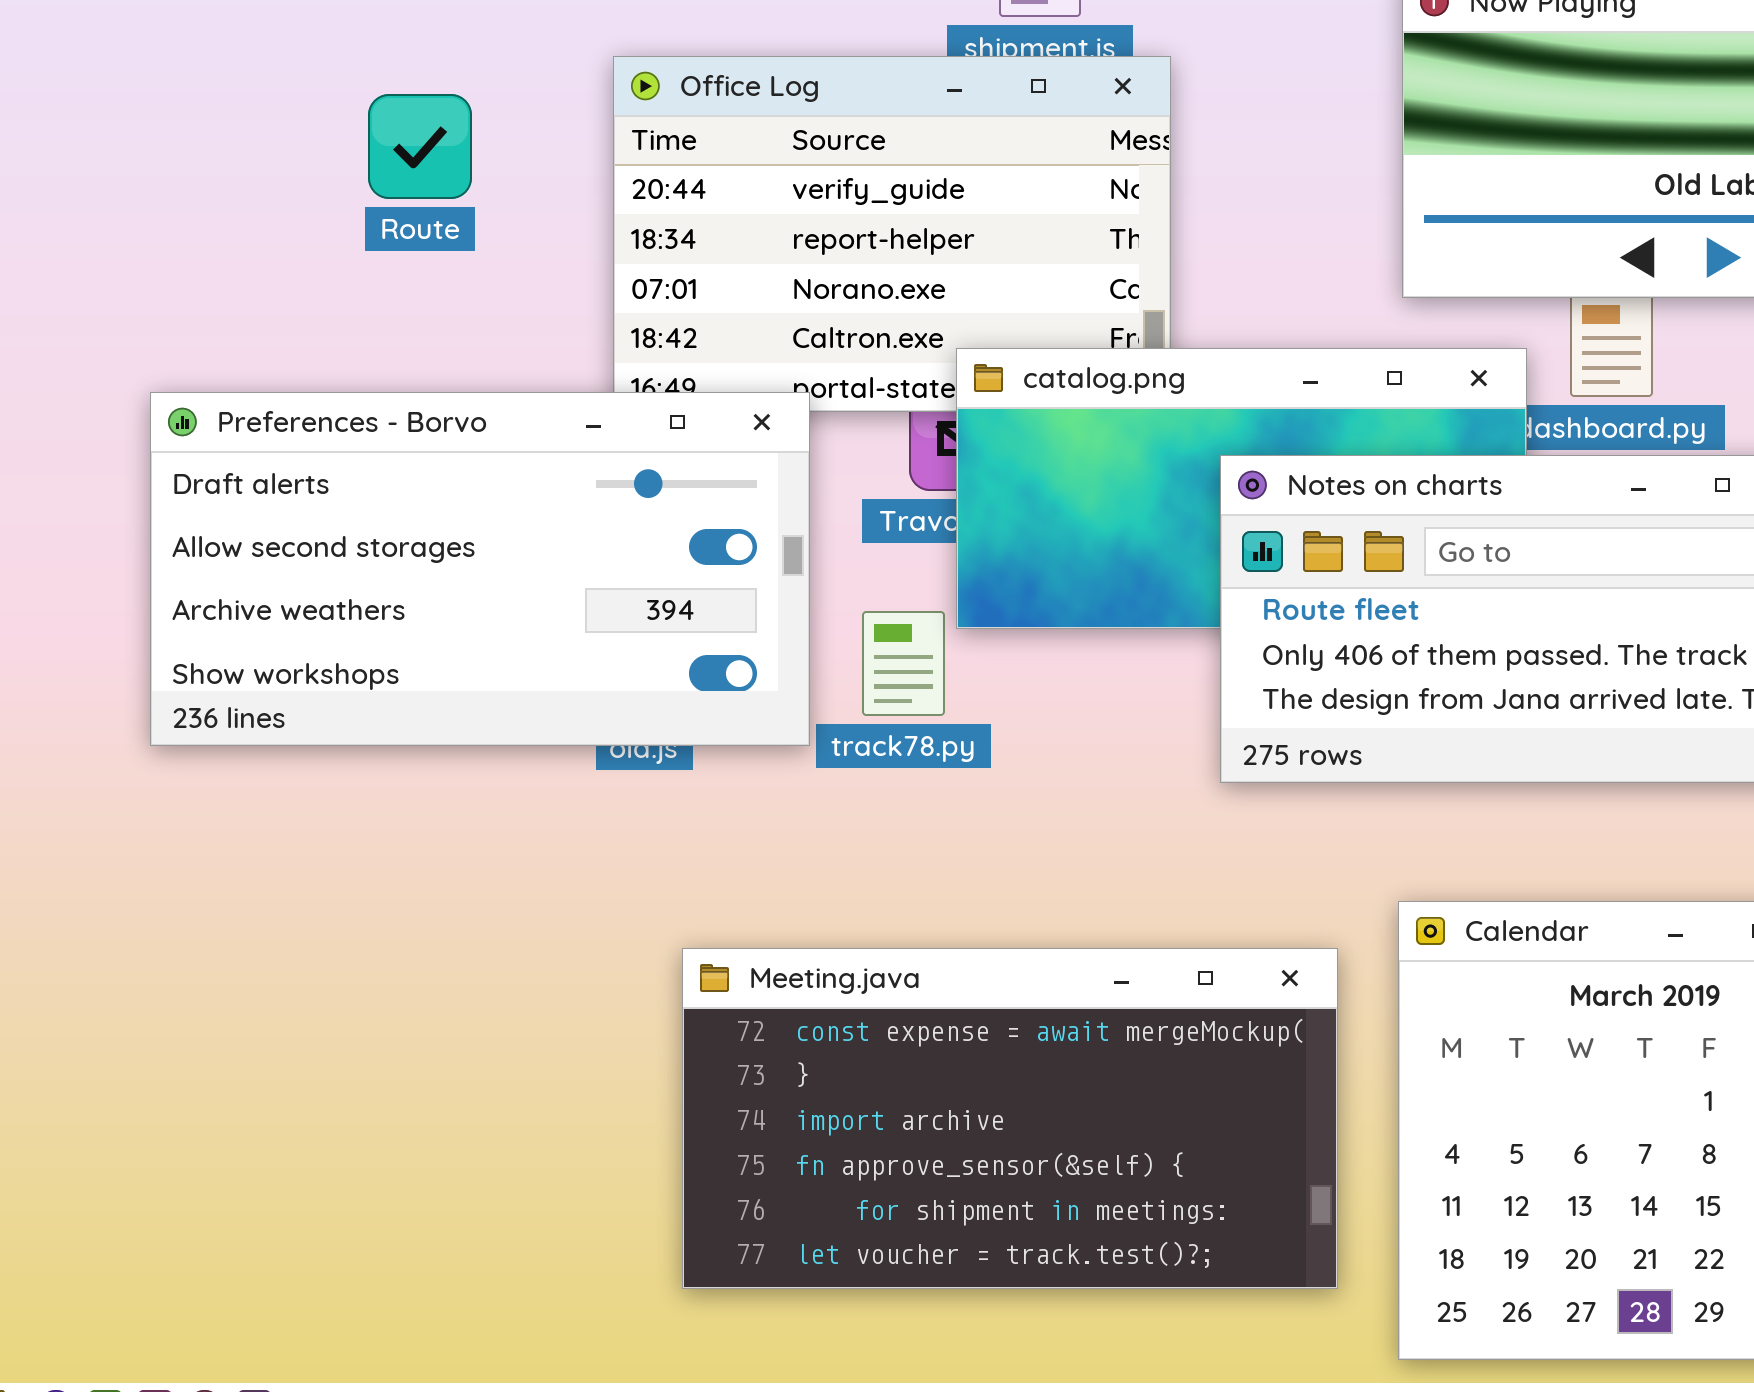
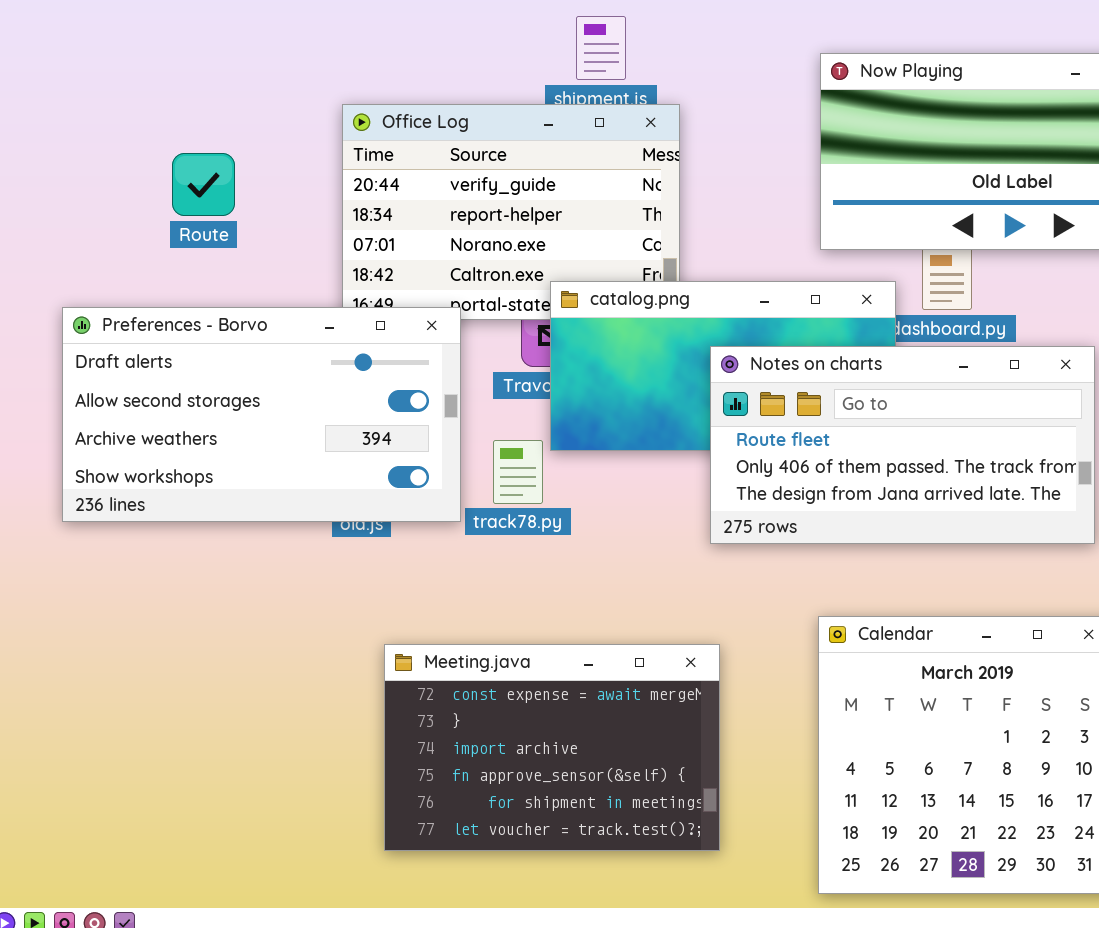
Route: [368,94,472,199] -> [172,153,235,216], moved
Meeting.java: [682,948,1338,1289] -> [384,644,720,851], resized

